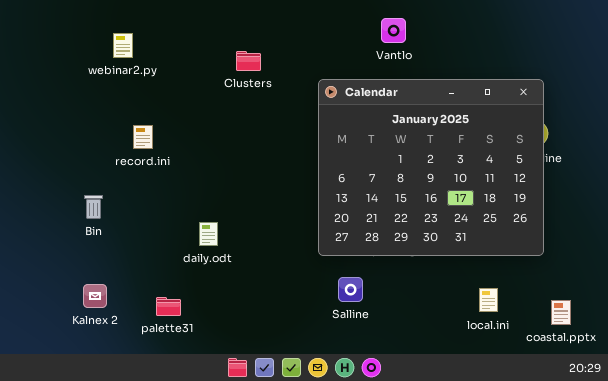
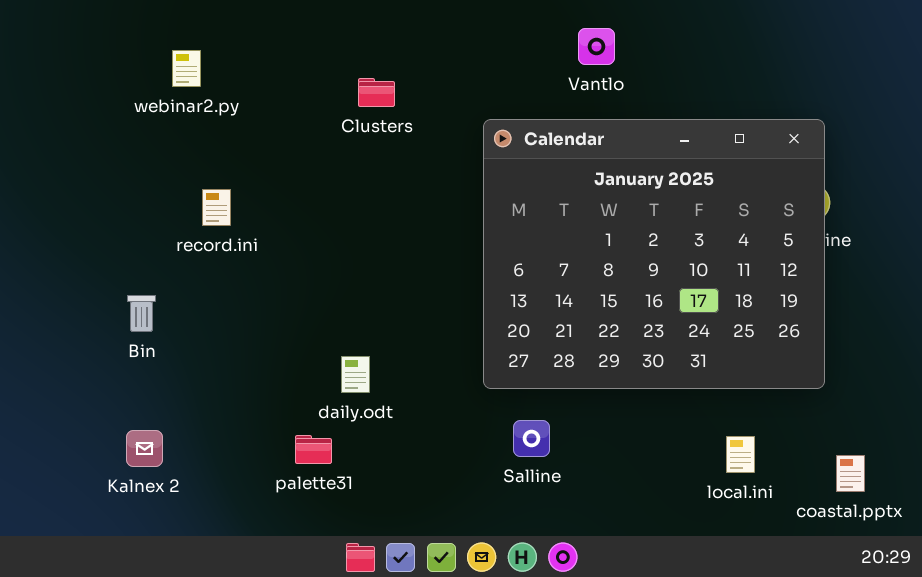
daily.odt: [199,222,218,246] -> [341,356,370,393], moved
palette31: [156,297,181,316] -> [295,435,332,464], moved

